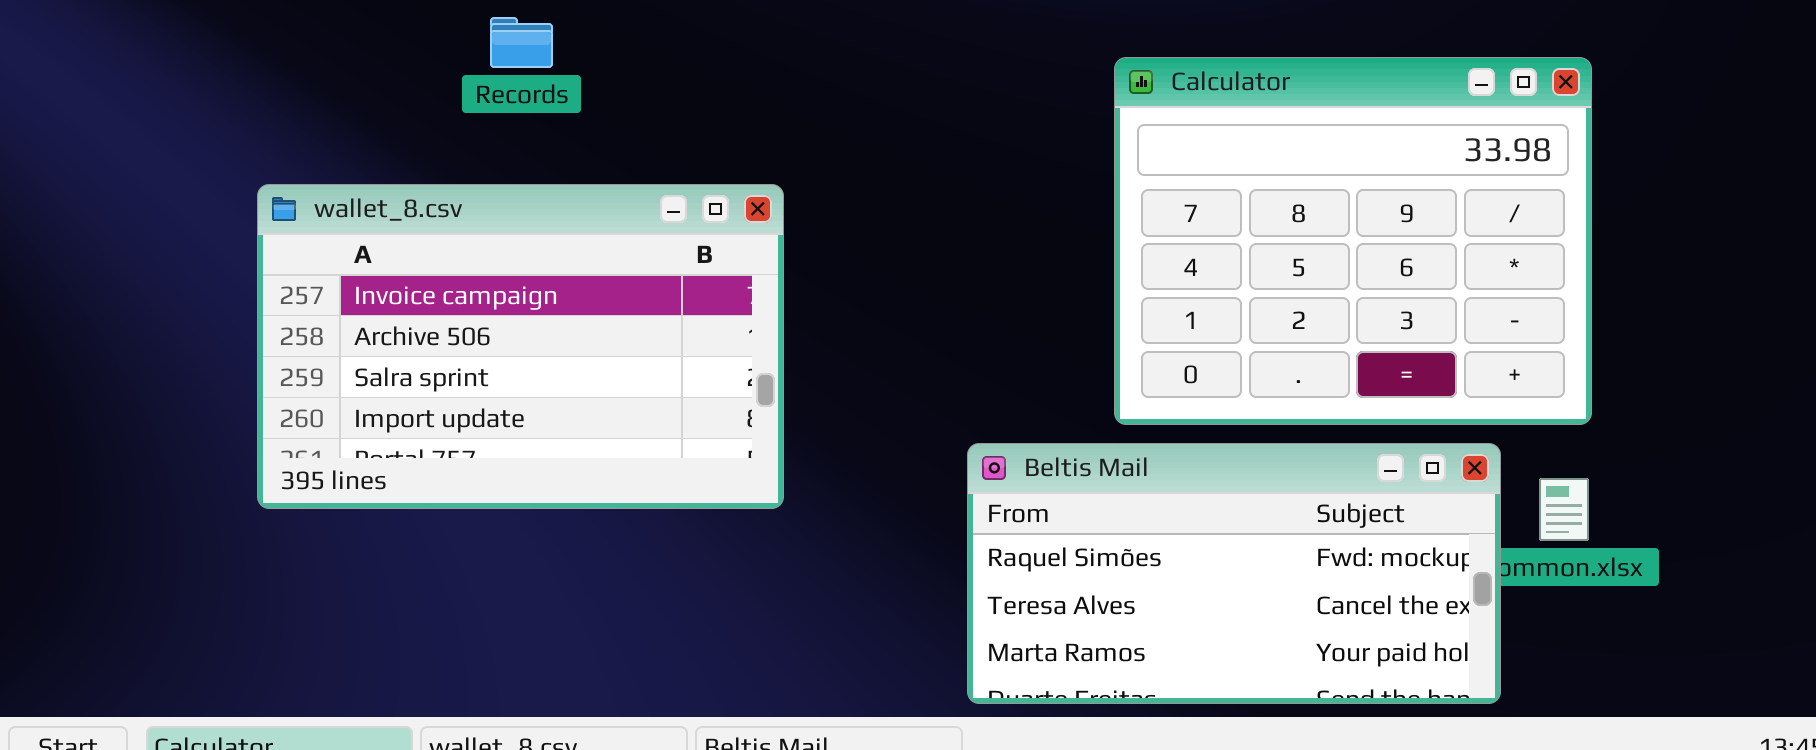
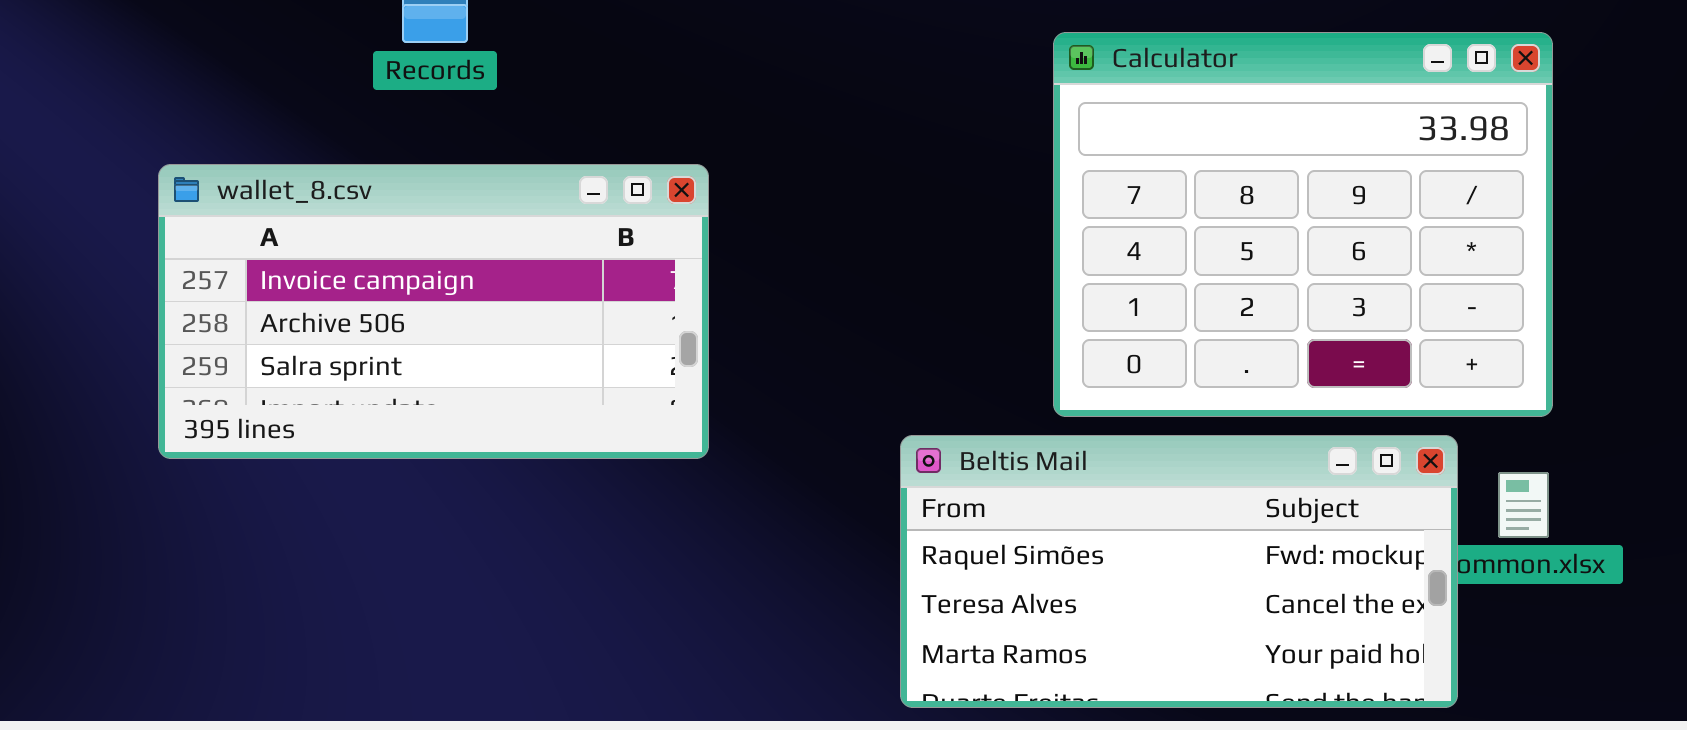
wallet_8.csv: [257,184,784,509] -> [158,164,709,459], resized

